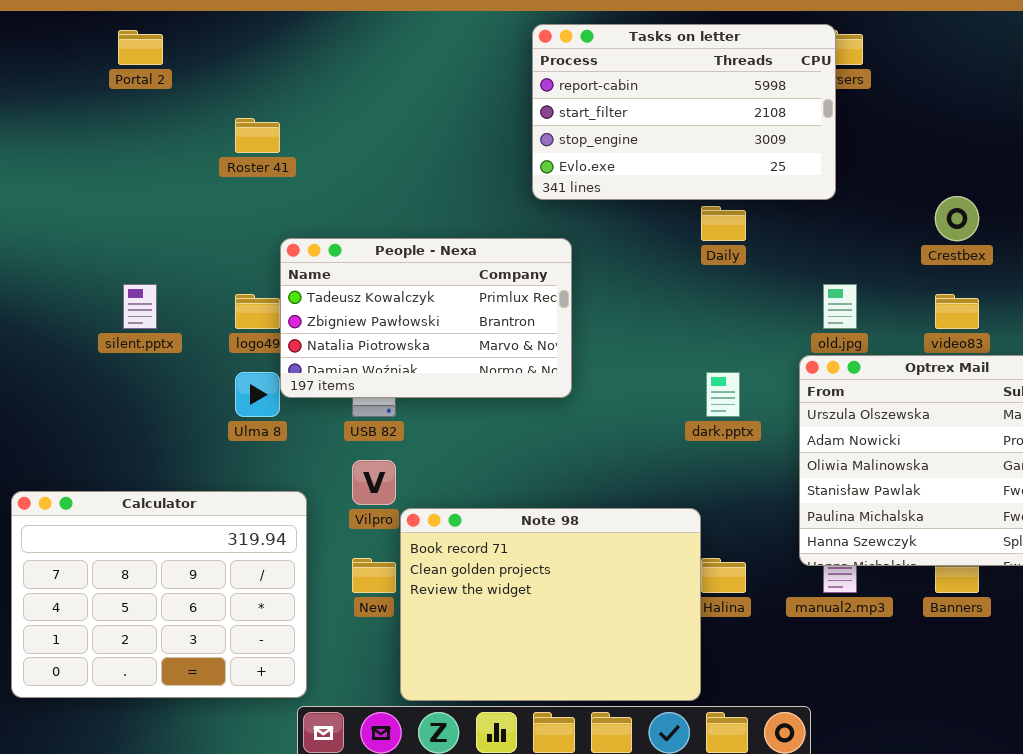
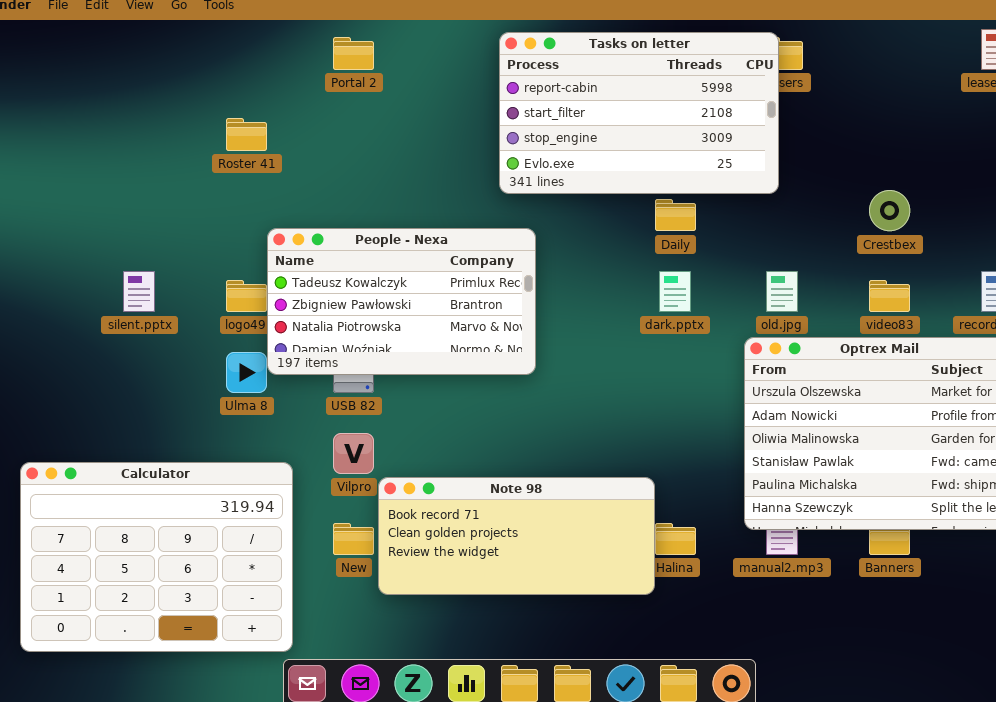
Portal 2: [118,30,163,65] -> [333,37,374,70], moved
dark.pptx: [706,372,740,417] -> [659,271,691,312], moved
Note 98: [400,508,701,701] -> [378,477,655,595], resized

